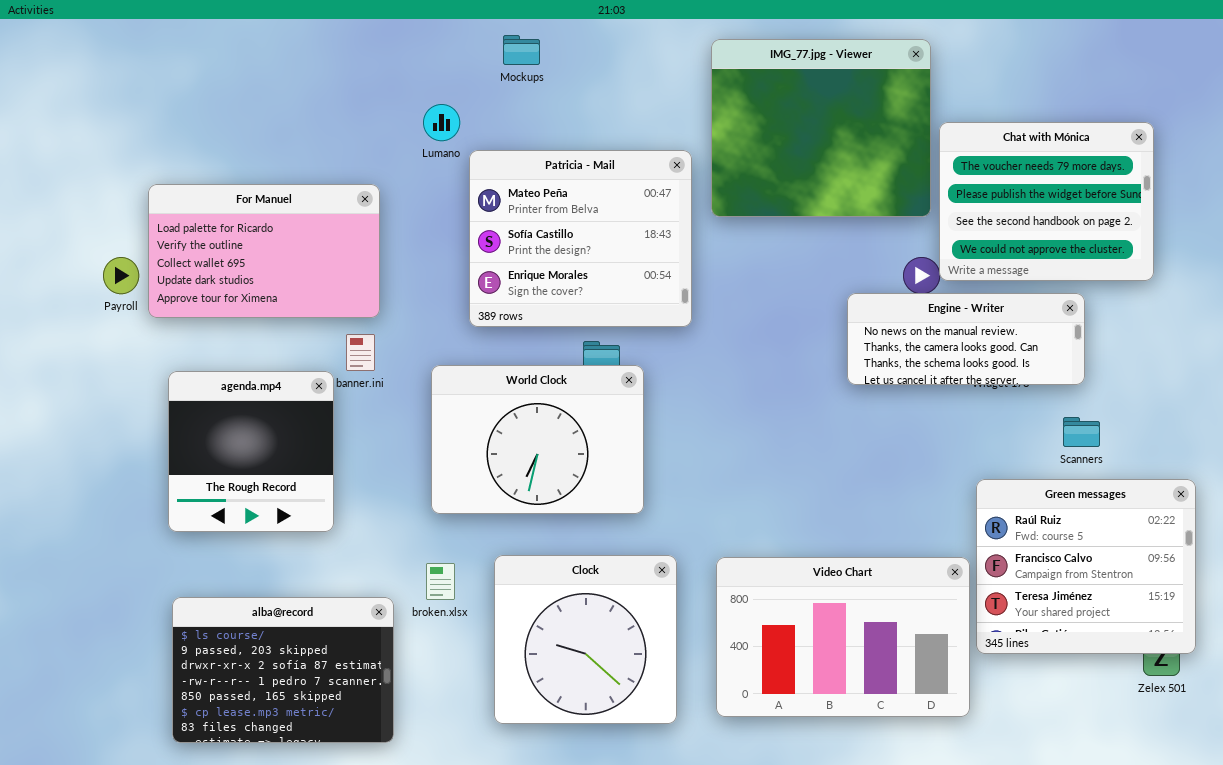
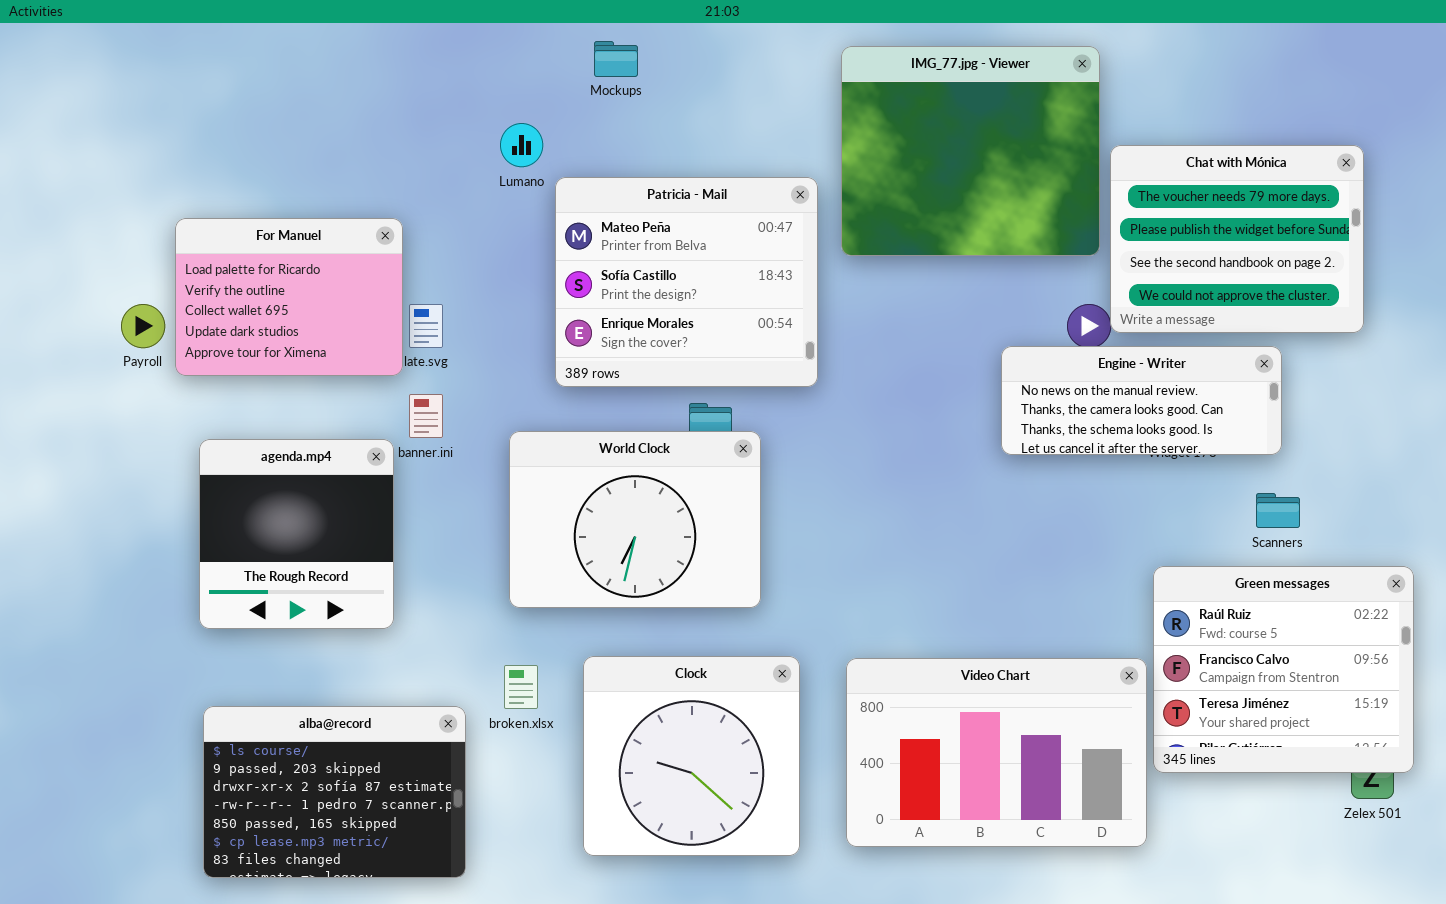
For Manuel: [148,184,380,318] -> [175,218,403,376], resized

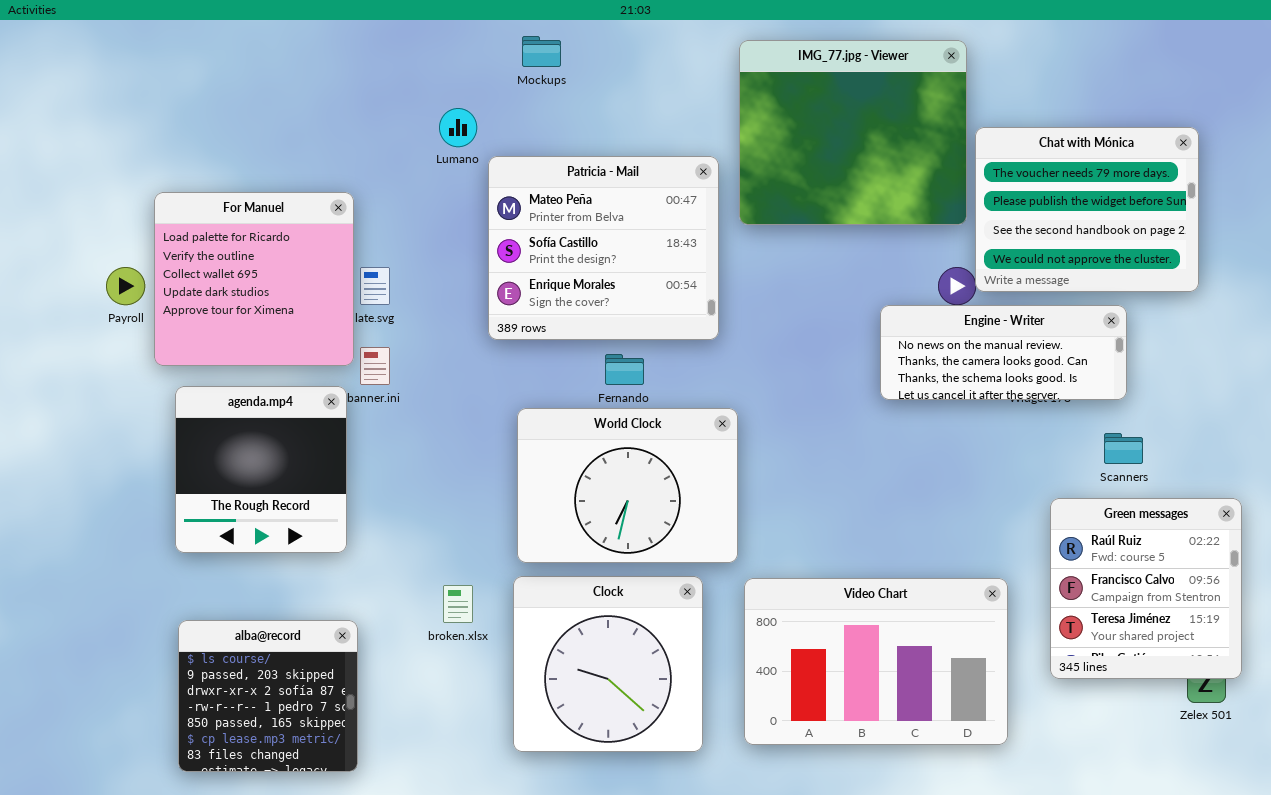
For Manuel: [175,218,403,376] -> [154,192,354,366], resized
World Clock: [509,431,761,608] -> [517,408,738,563], moved
Green messages: [1153,566,1414,773] -> [1050,498,1242,679], resized
alba@record: [203,706,466,878] -> [178,620,358,772], resized

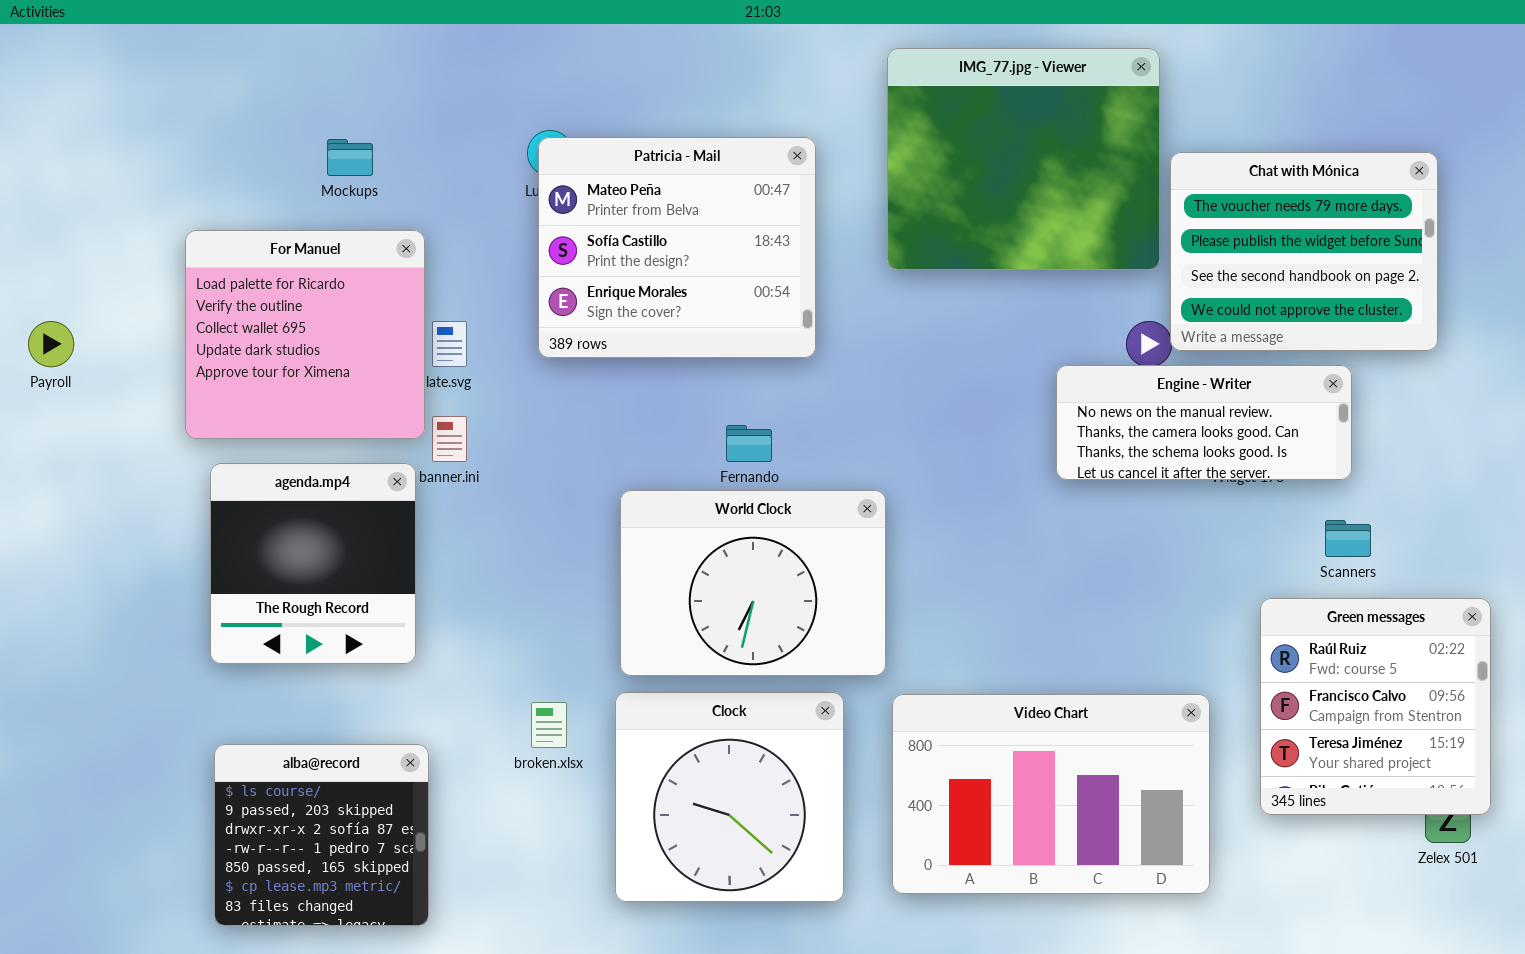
Mockups: [522,36,561,67] -> [327,139,373,176], moved
Patricia - Mail: [488,156,719,340] -> [538,137,816,358], moved
Payroll: [106,267,145,305] -> [28,321,74,367], moved

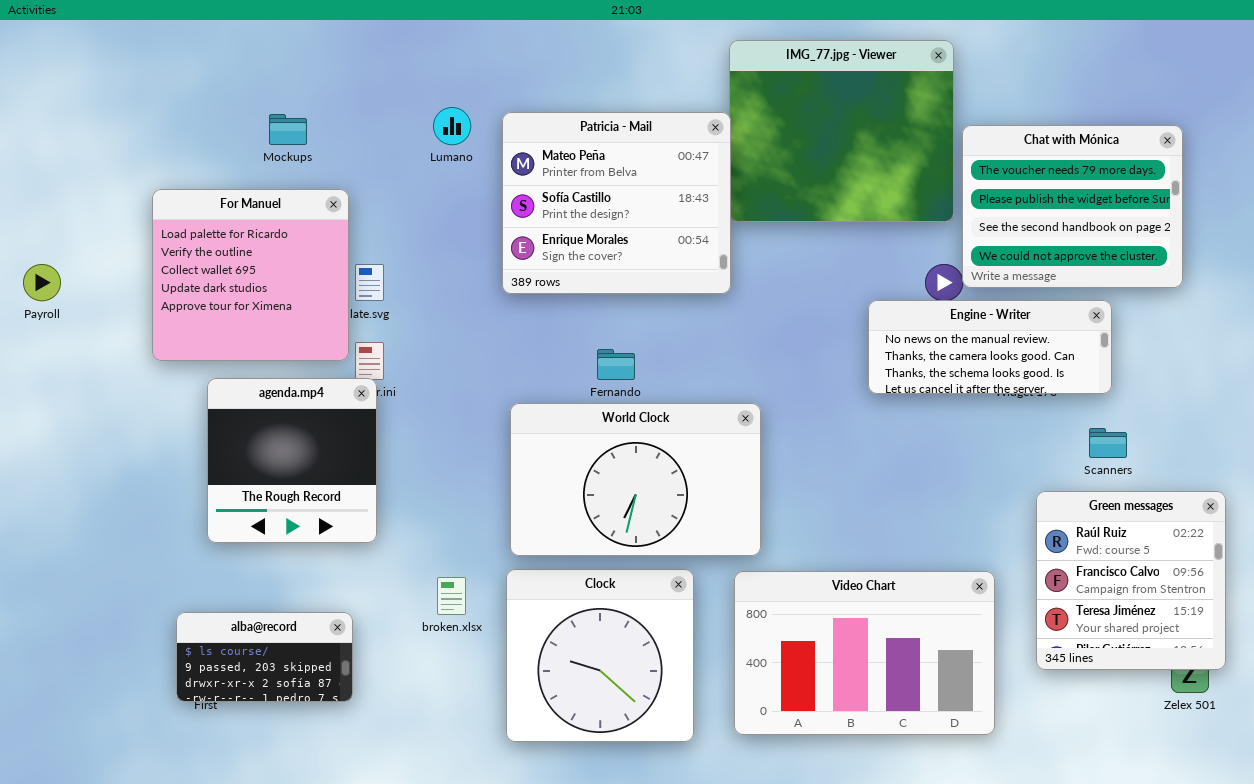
Patricia - Mail: [538,137,816,358] -> [502,112,731,294], moved
agenda.mp4: [210,463,416,664] -> [207,378,377,543], moved
World Clock: [620,490,886,676] -> [510,403,761,556], resized
alba@record: [214,744,429,926] -> [176,612,353,702], resized

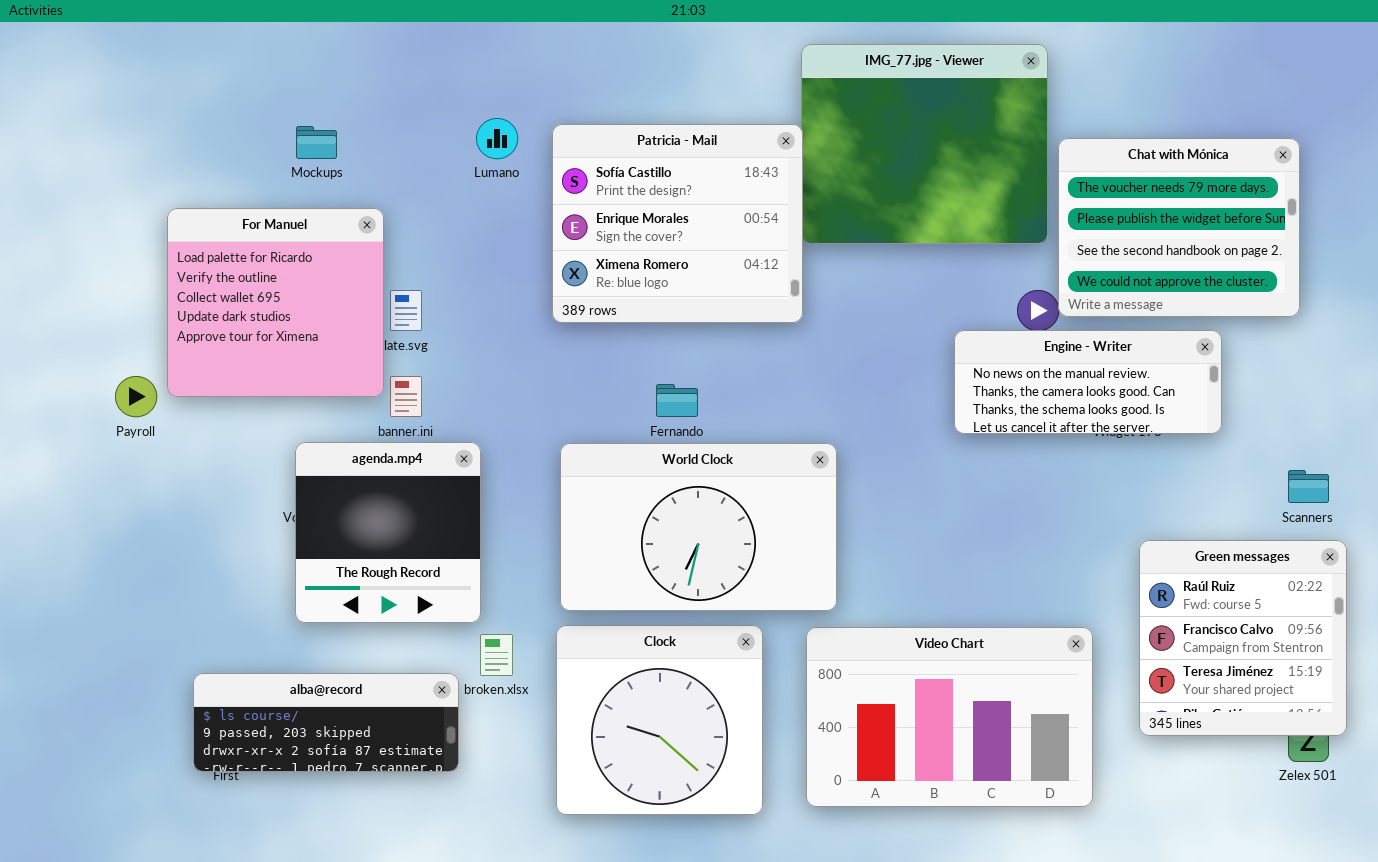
Patricia - Mail: [502,112,731,294] -> [552,124,803,323], scrolled down 1 row
Payroll: [23,264,61,301] -> [115,376,157,417], moved
agenda.mp4: [207,378,377,543] -> [295,442,481,623], moved
Scanners: [1089,428,1127,458] -> [1288,470,1329,503], moved
alba@record: [176,612,353,702] -> [193,673,459,772], resized

